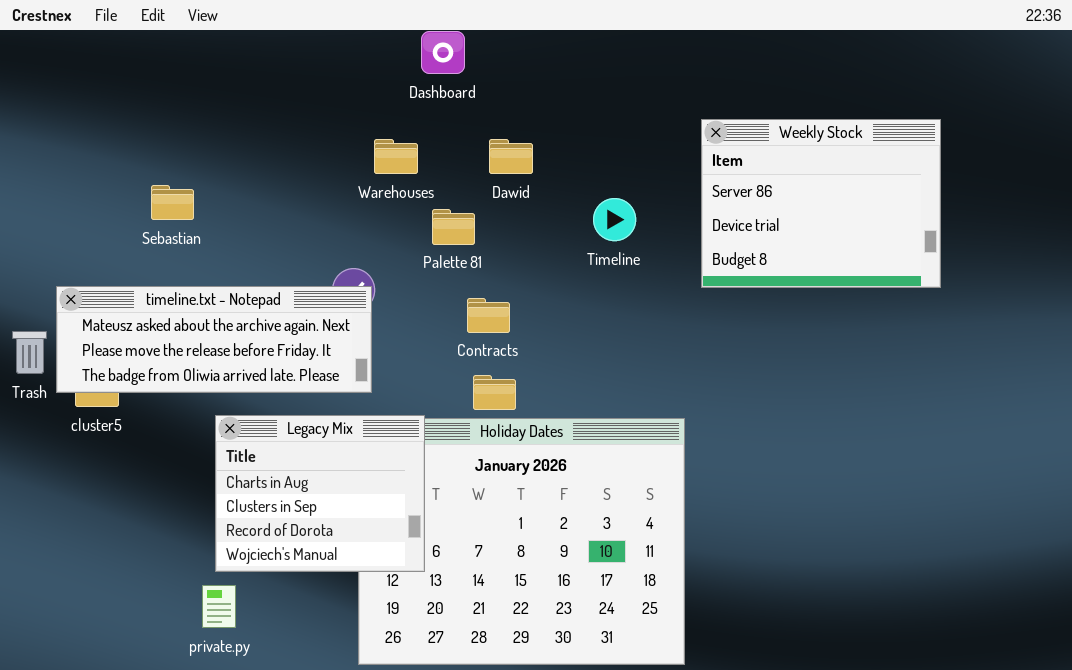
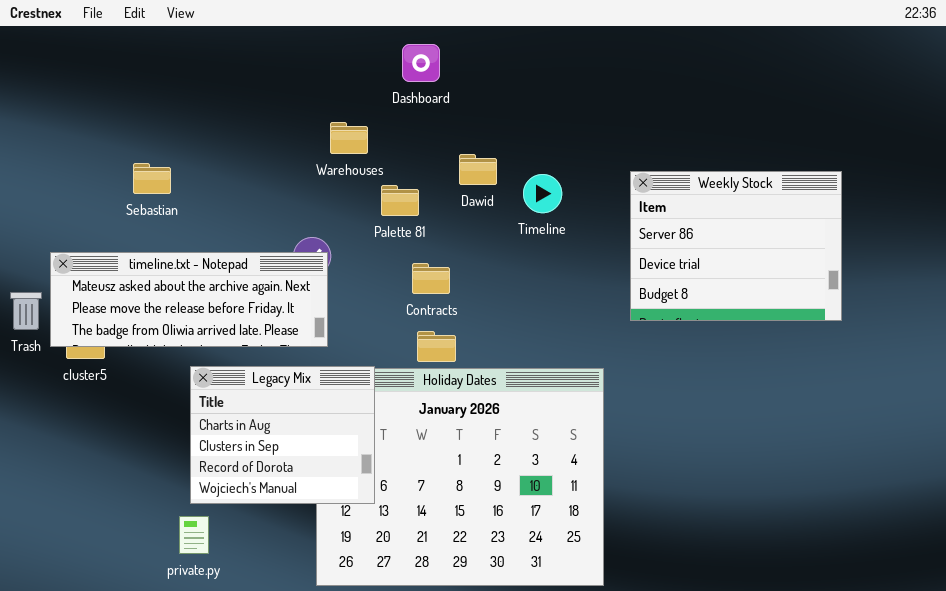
Dashboard: [421,31,465,74] -> [402,44,440,82], moved
Weekly Stock: [701,119,941,288] -> [630,171,842,321], moved
Dawid: [489,139,533,174] -> [459,154,497,185], moved

